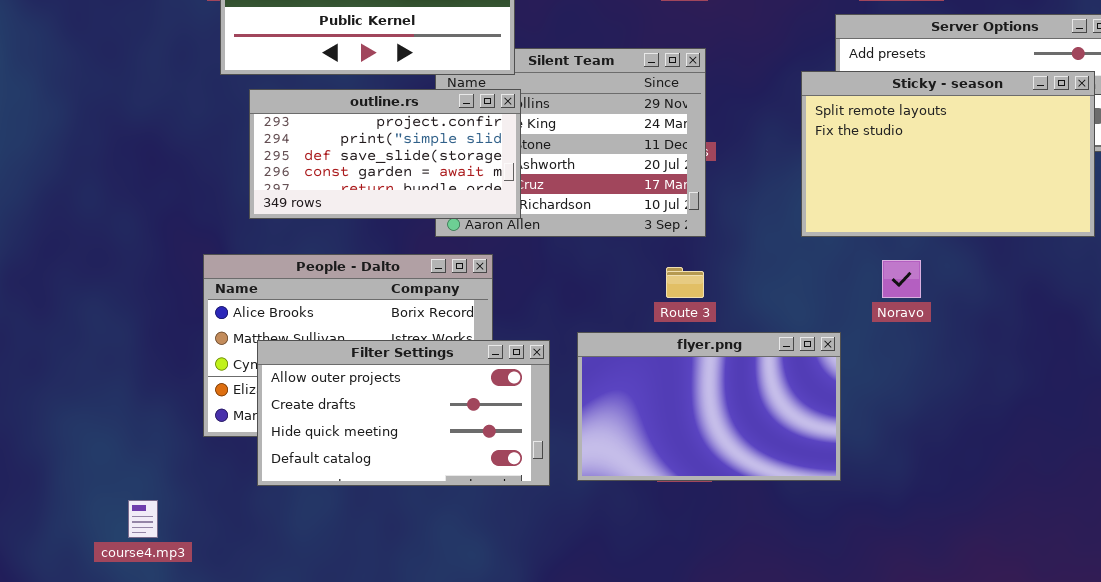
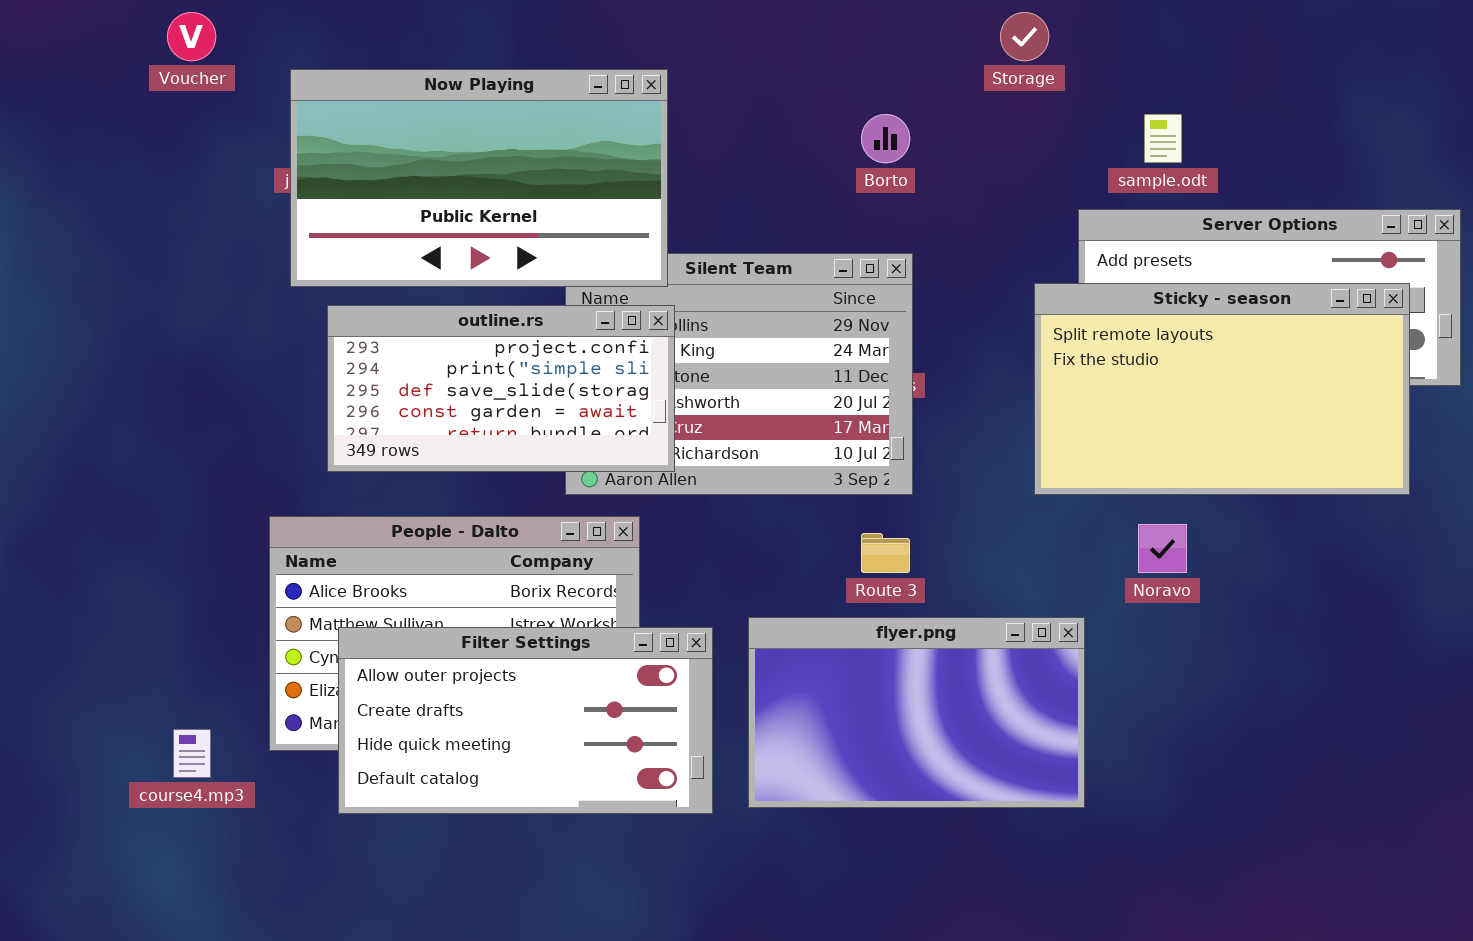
course4.mp3: [128,500,158,538] -> [173,729,211,778], moved

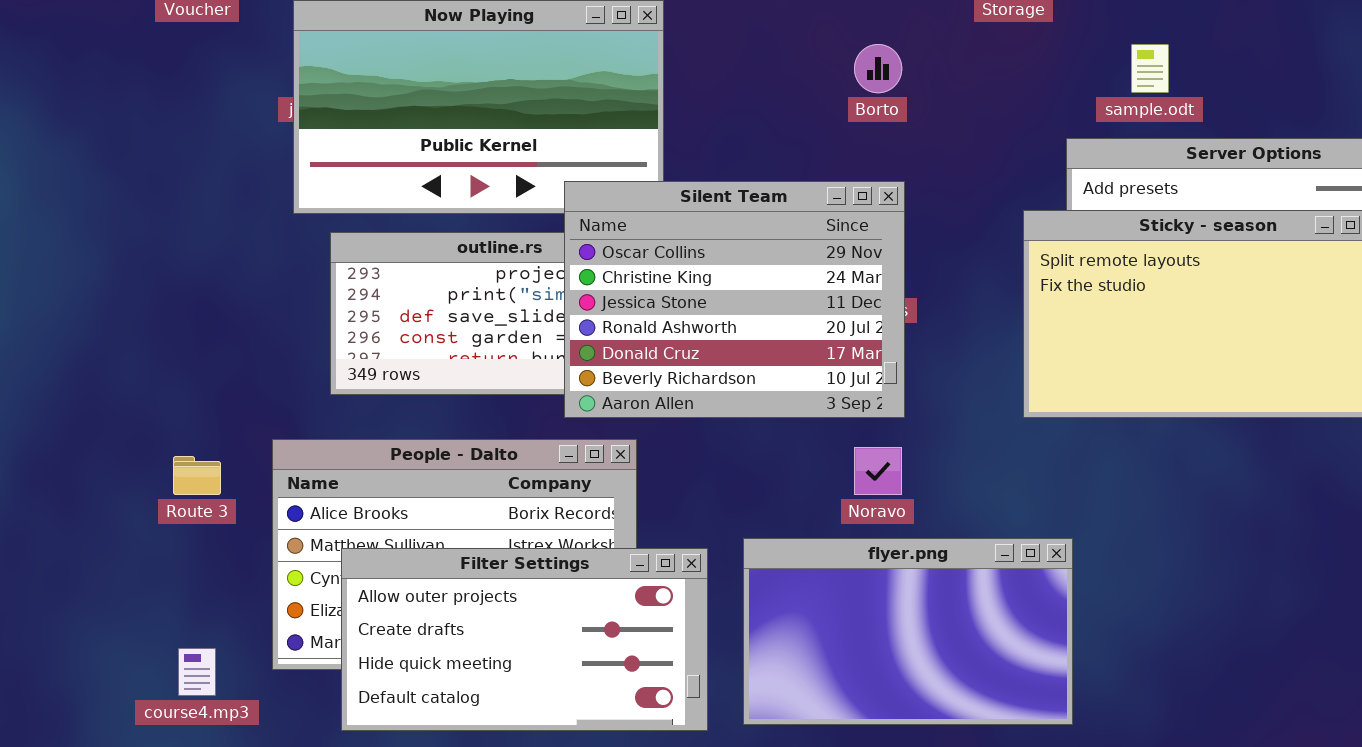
Silent Team: [565,253,913,495] -> [564,181,905,418], raised
Noravo: [1138,524,1187,573] -> [854,447,902,495], moved
Route 3: [861,533,910,573] -> [173,456,221,495], moved

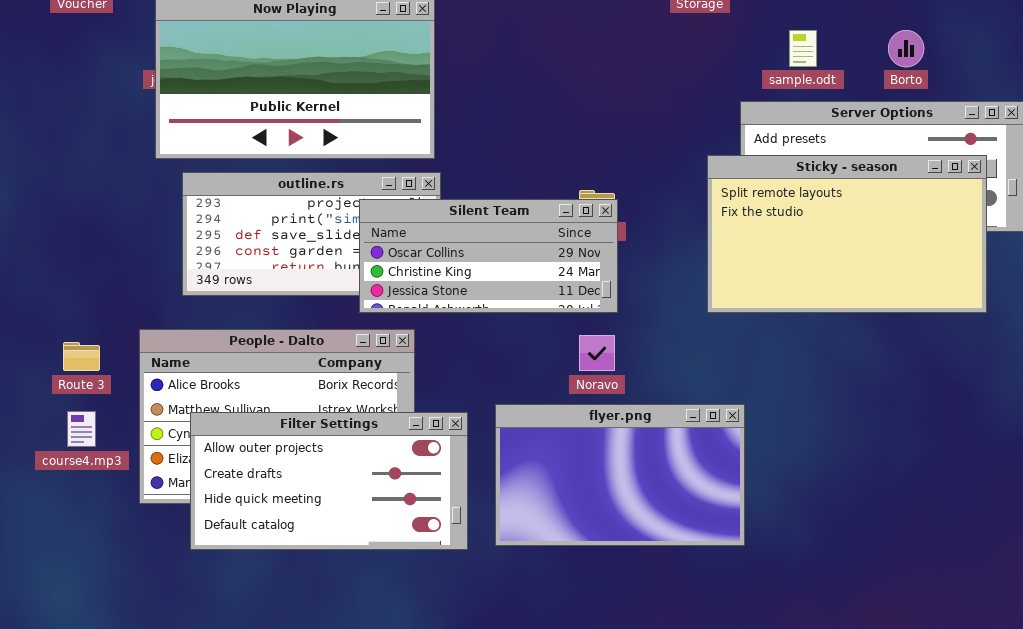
Borto: [854,44,902,93] -> [888,30,924,67], moved
Silent Team: [564,181,905,418] -> [359,199,618,313], resized
course4.mp3: [178,648,216,696] -> [67,411,96,447], moved

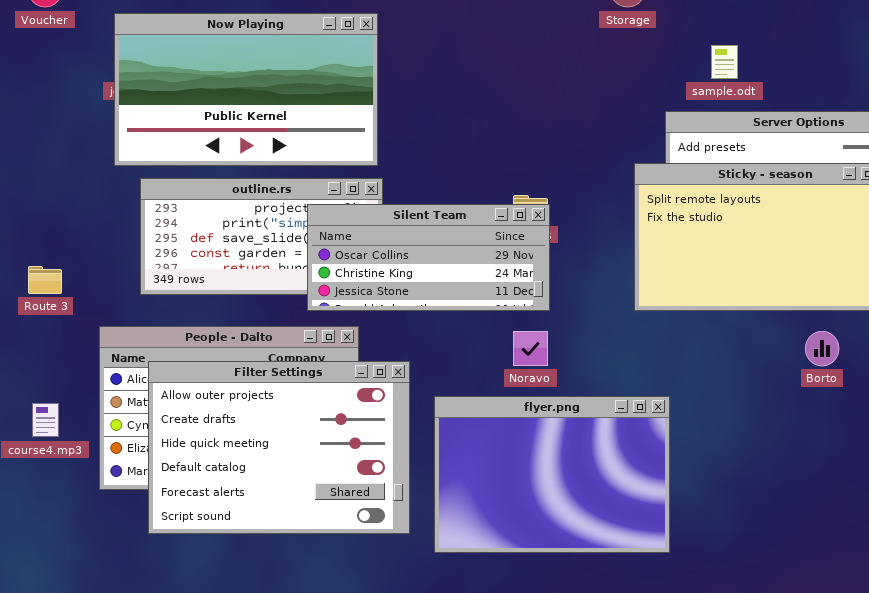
Borto: [888,30,924,67] -> [805,331,839,366], moved
Route 3: [63,342,100,371] -> [28,266,62,294], moved
flyer.png: [495,404,745,546] -> [434,396,670,553], resized
Filter Settings: [190,412,468,550] -> [148,361,410,534], resized

